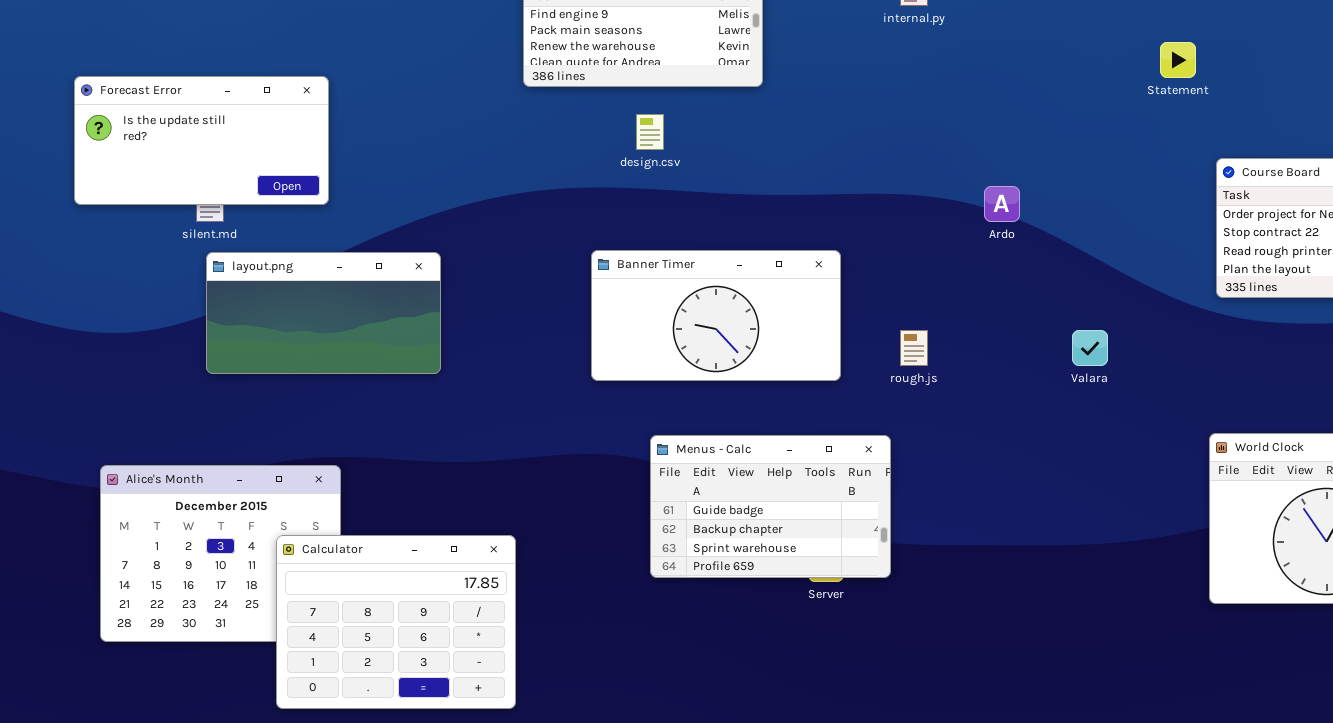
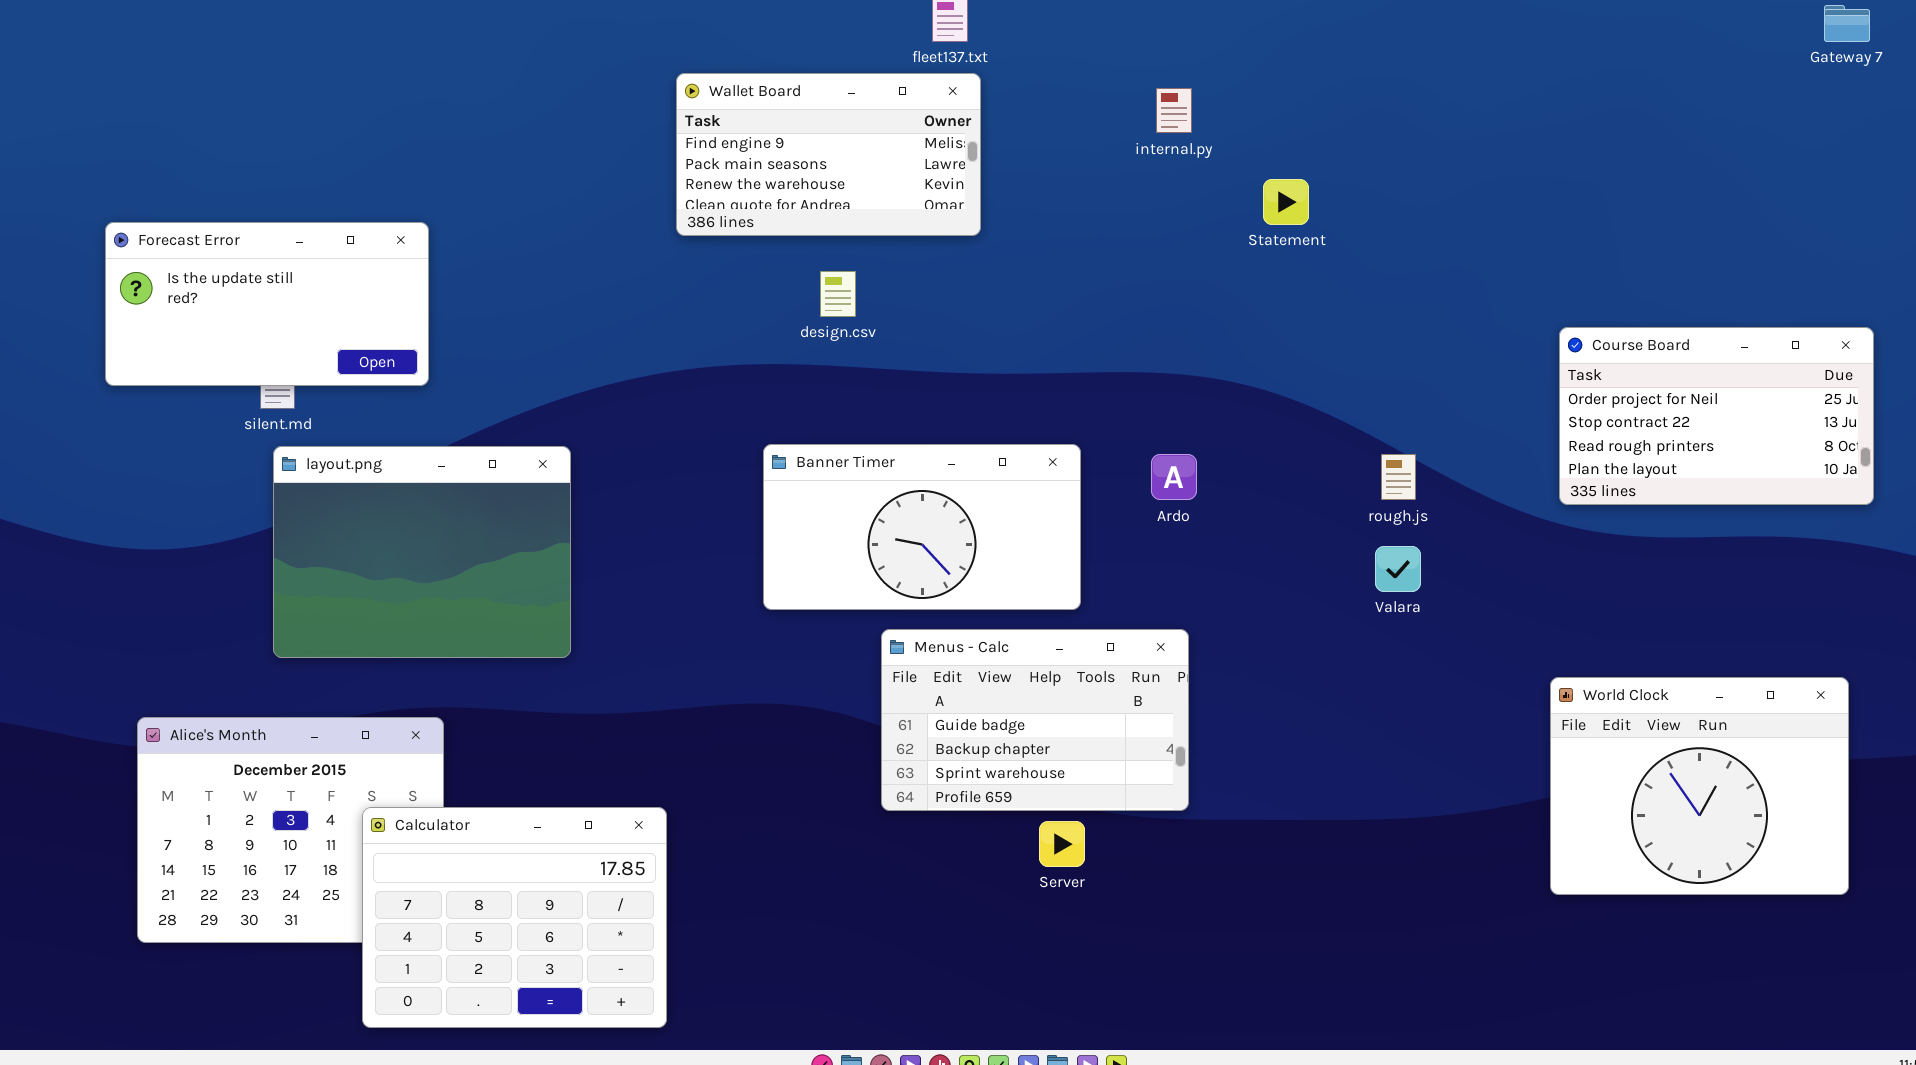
Statement: [1160,42,1196,78] -> [1263,179,1309,225], moved
Ardo: [984,186,1020,222] -> [1151,454,1197,500], moved
layout.png: [206,252,441,374] -> [273,446,571,658], resized
rough.js: [900,330,928,366] -> [1381,454,1416,500], moved
Menus - Calc: [650,435,891,578] -> [881,629,1189,811], moved

